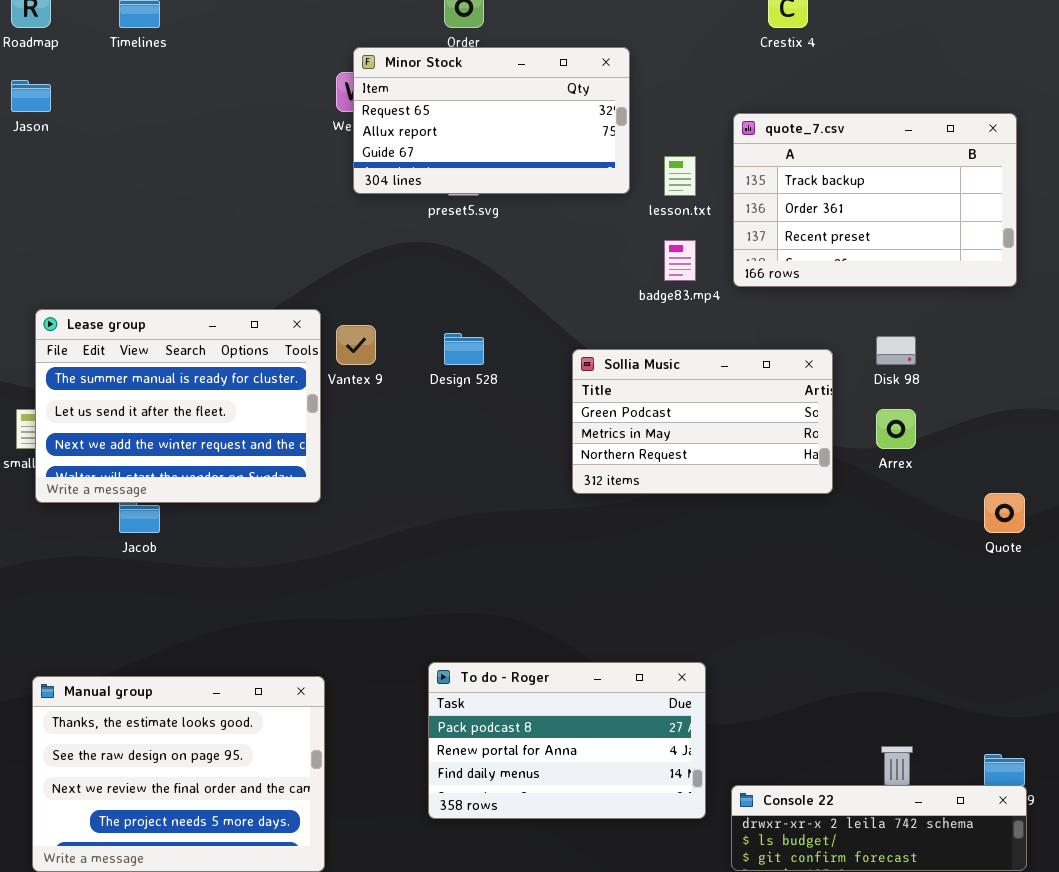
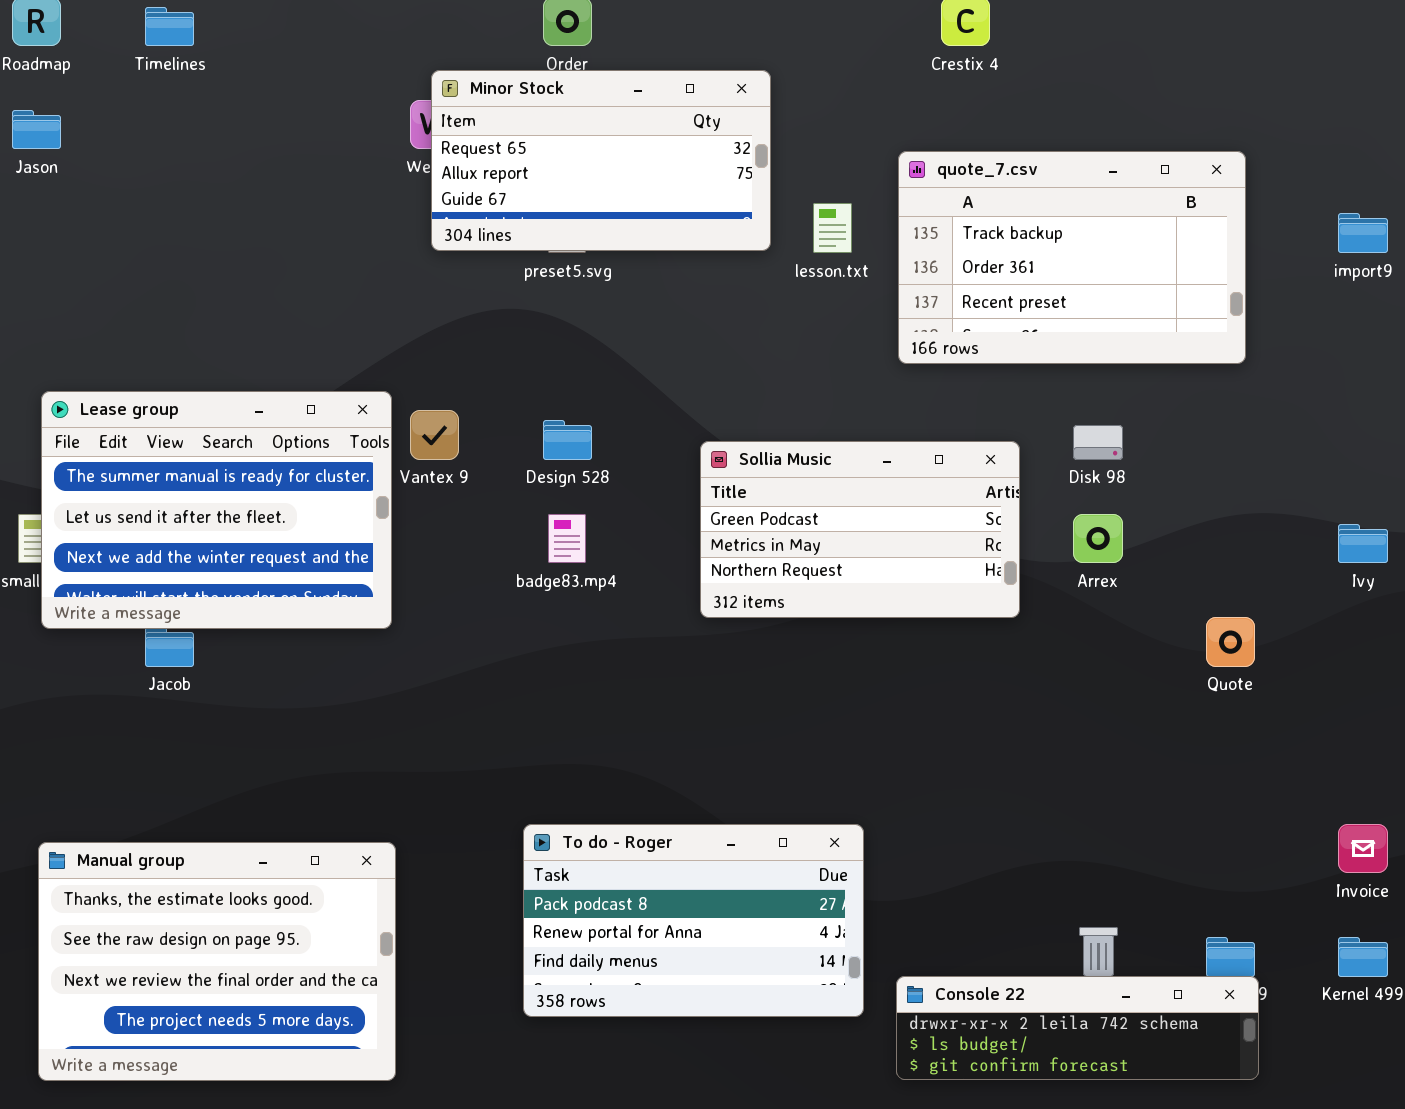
badge83.mp4: [664,240,696,281] -> [548,514,586,563], moved

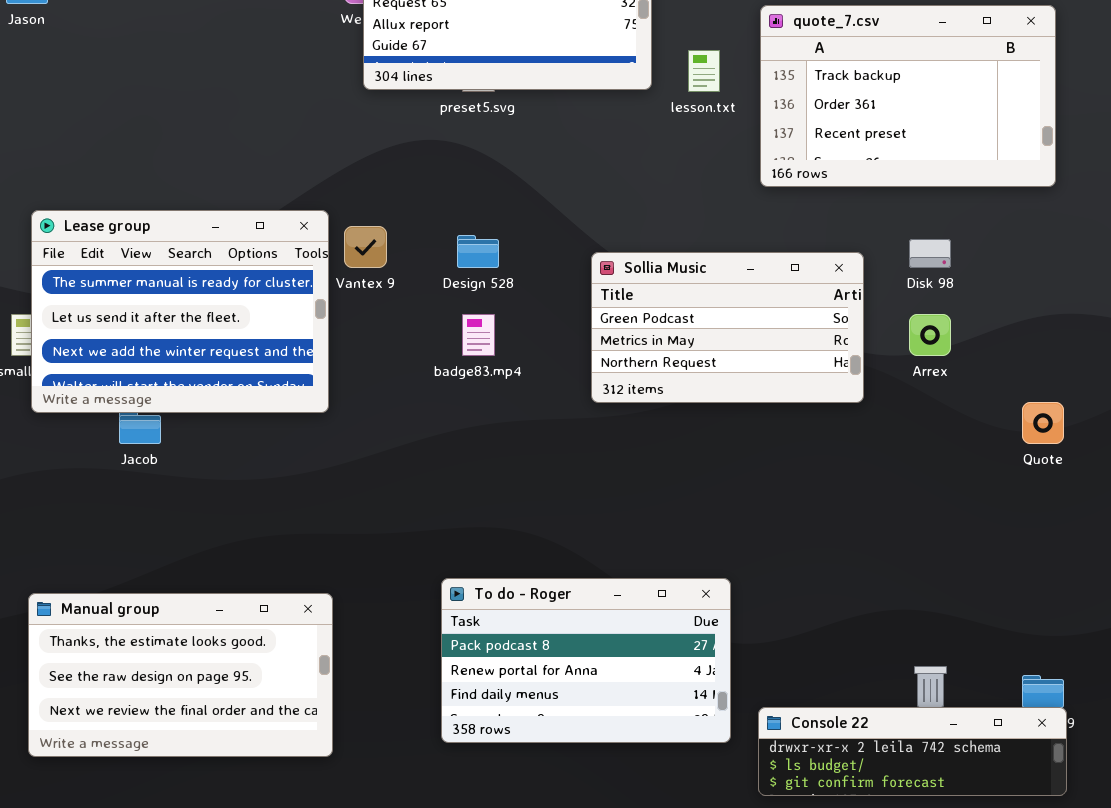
Manual group: [38,842,396,1081] -> [28,593,333,757], resized

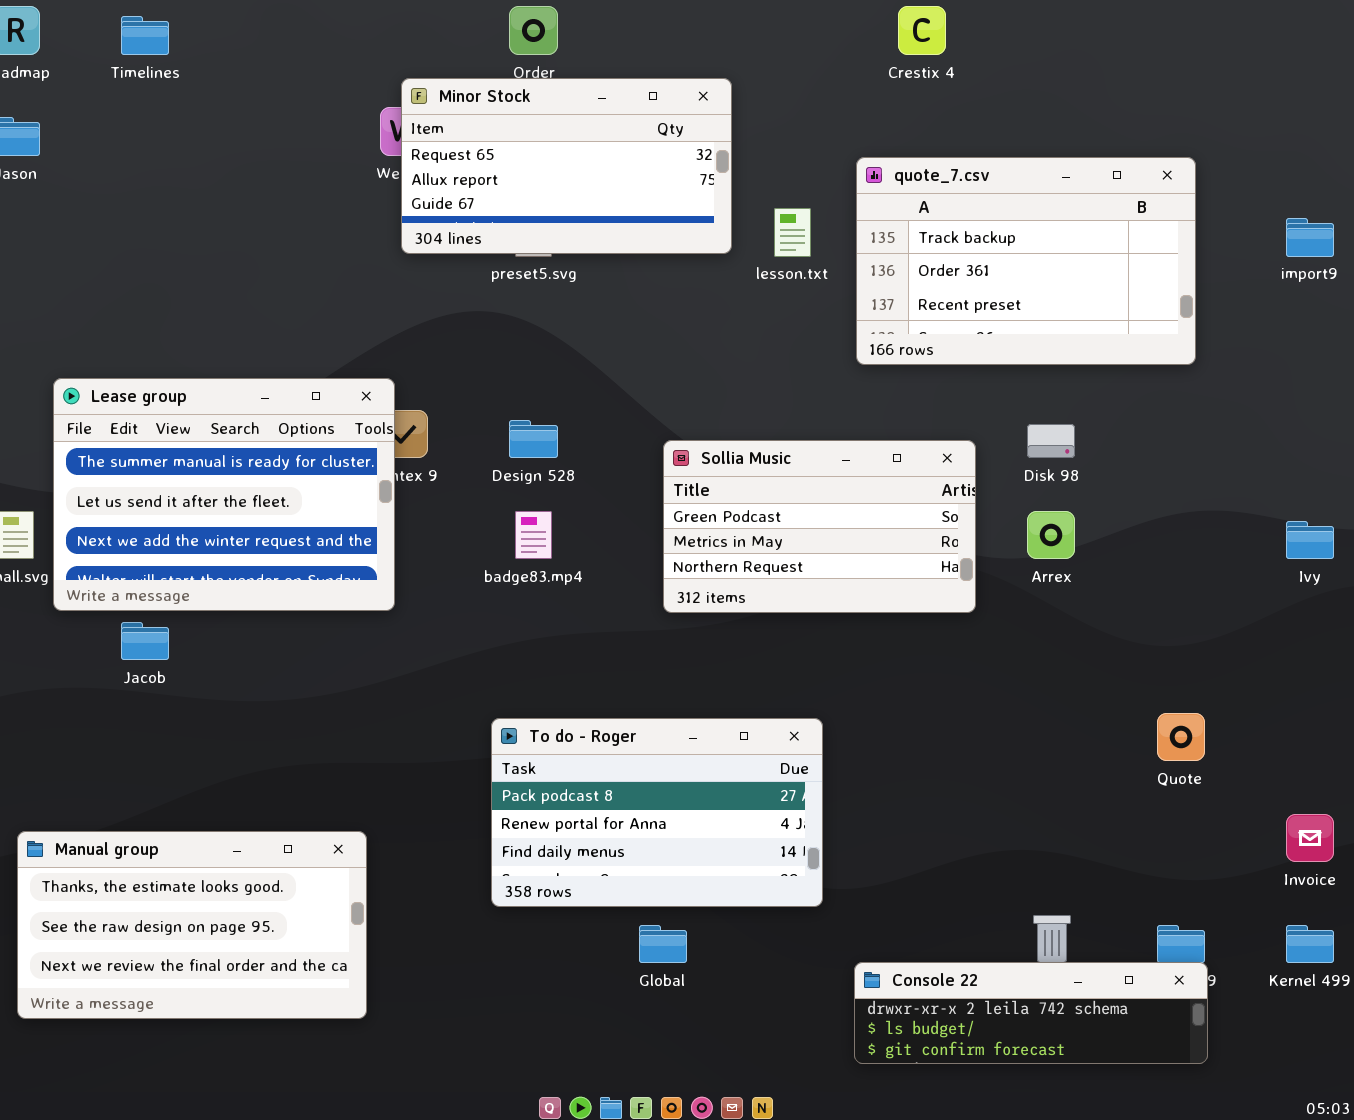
Lease group: [31,210,329,413] -> [53,378,395,611], moved
Quote: [1022,402,1064,444] -> [1157,713,1205,761], moved
To do - Roger: [441,578,731,743] -> [491,718,823,907], moved

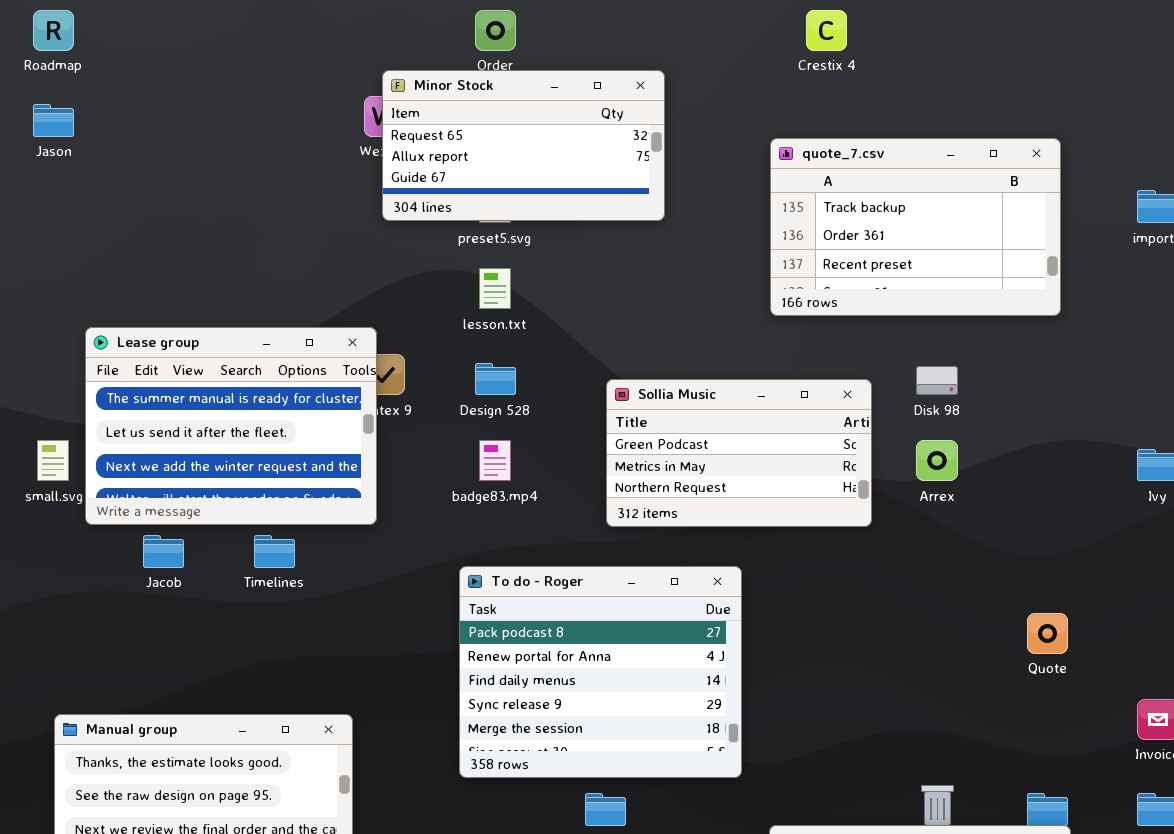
Timelines: [121,16,169,55] -> [254,535,295,568], moved
lesson.txt: [774,208,811,257] -> [479,268,511,309], moved
To do - Roger: [491,718,823,907] -> [459,566,742,778], resized

